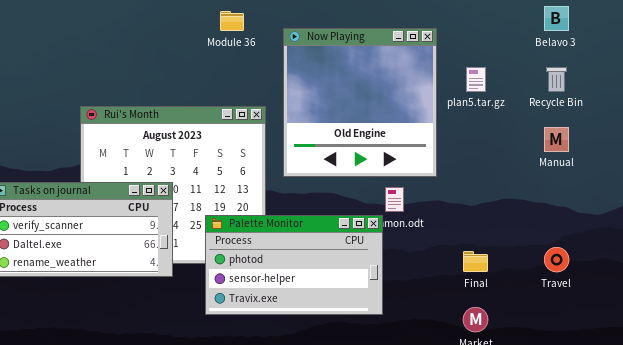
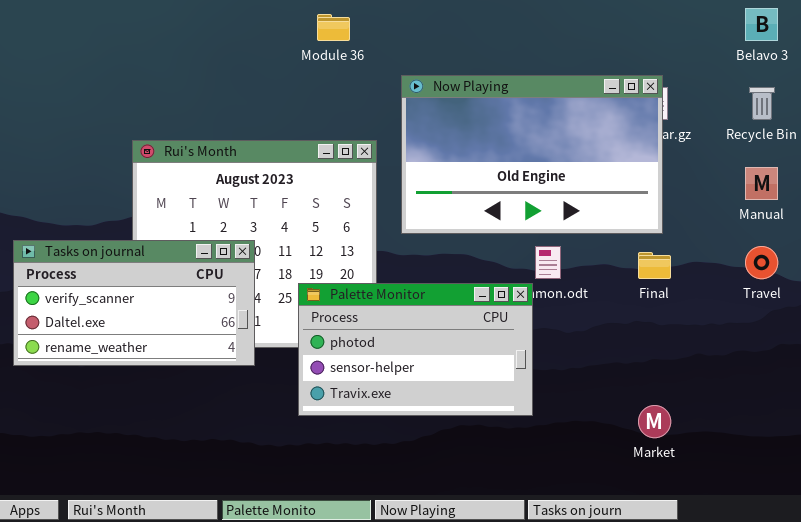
Now Playing: [283,28,437,177] -> [401,75,663,234], resized
Travel: [544,247,569,272] -> [745,246,778,279], moved
Final: [463,251,488,272] -> [638,252,671,279], moved

